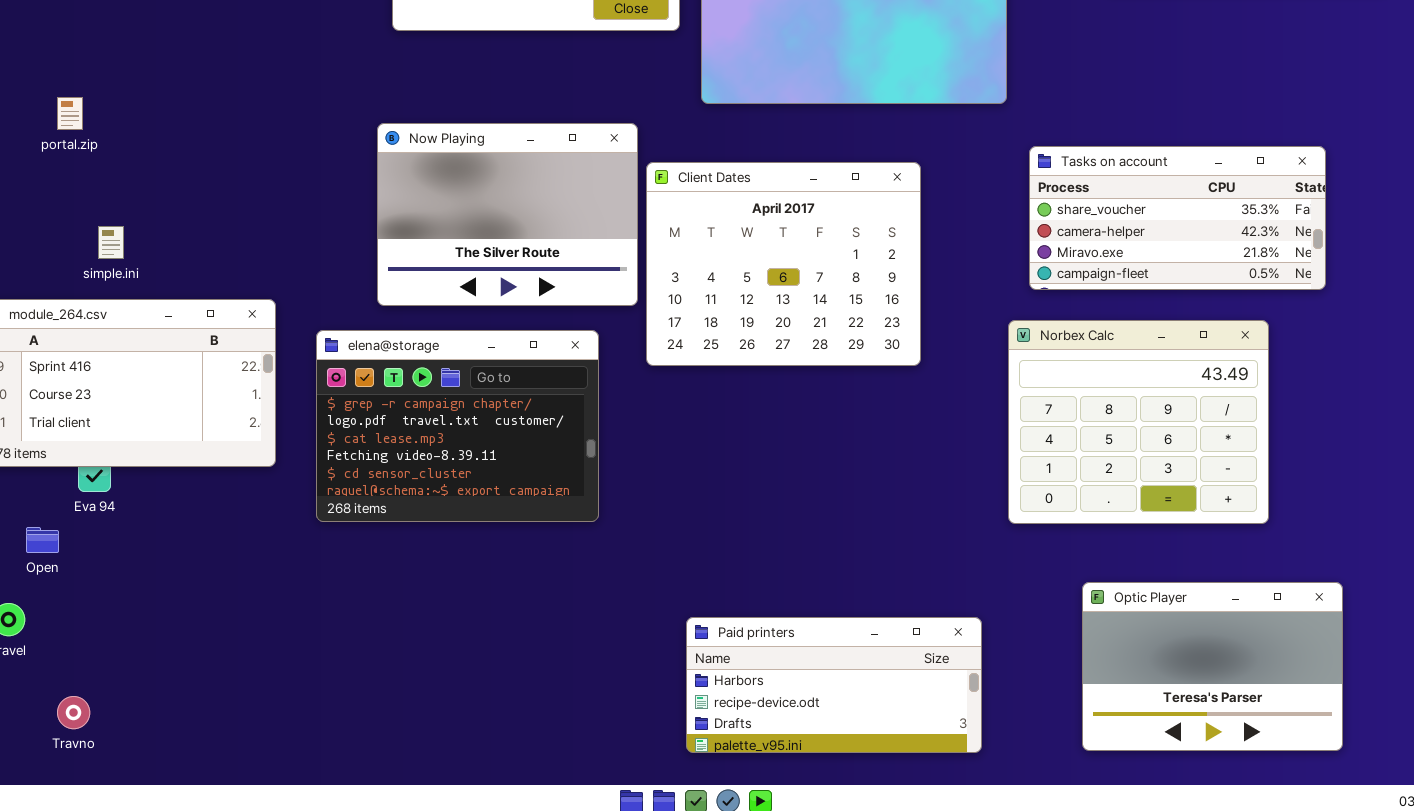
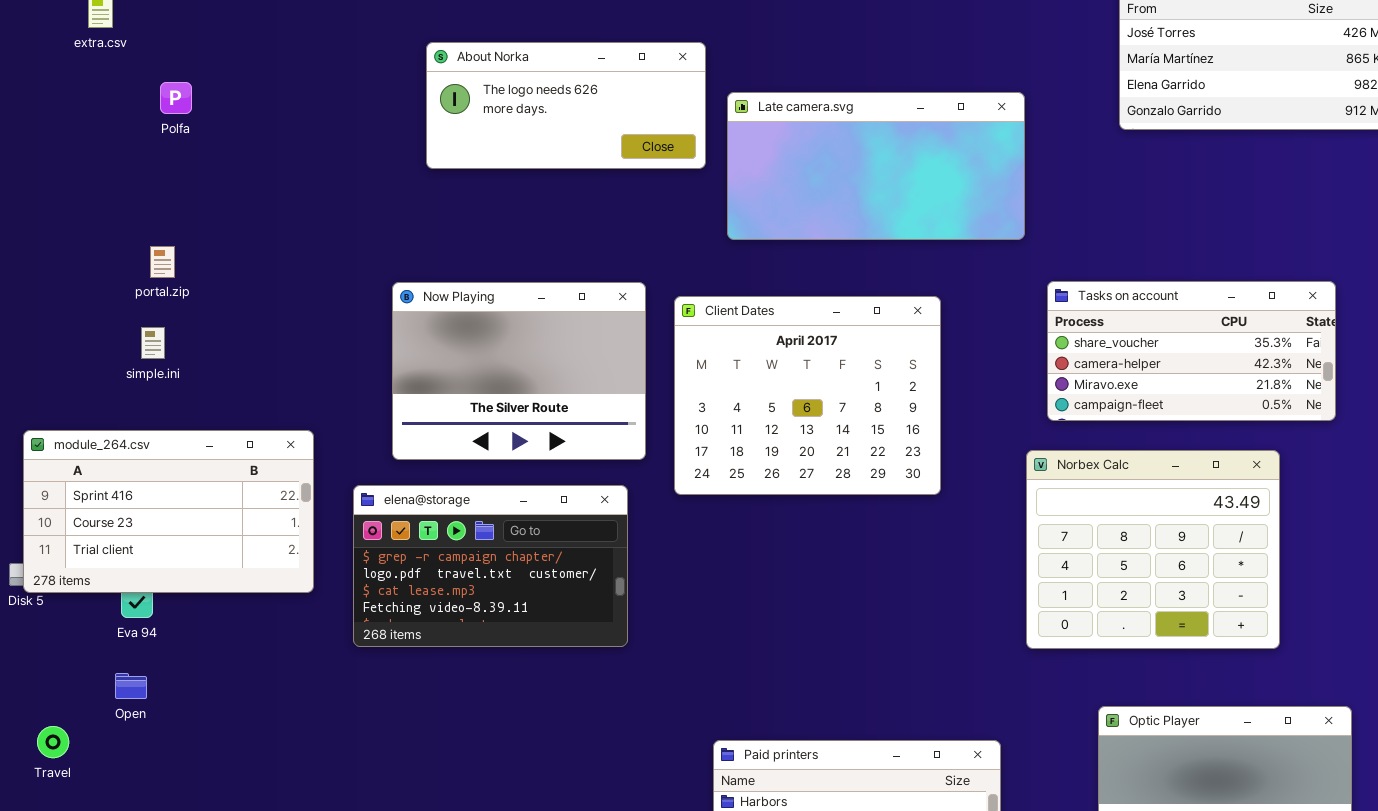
portal.zip: [57,97,83,130] -> [150,246,175,278], moved
Now Playing: [377,123,638,306] -> [392,282,646,460], moved
simple.ini: [98,226,124,259] -> [141,327,165,359], moved
elena@storage: [316,330,599,522] -> [353,485,628,647], resized
Open: [26,527,59,553] -> [115,673,147,699], moved

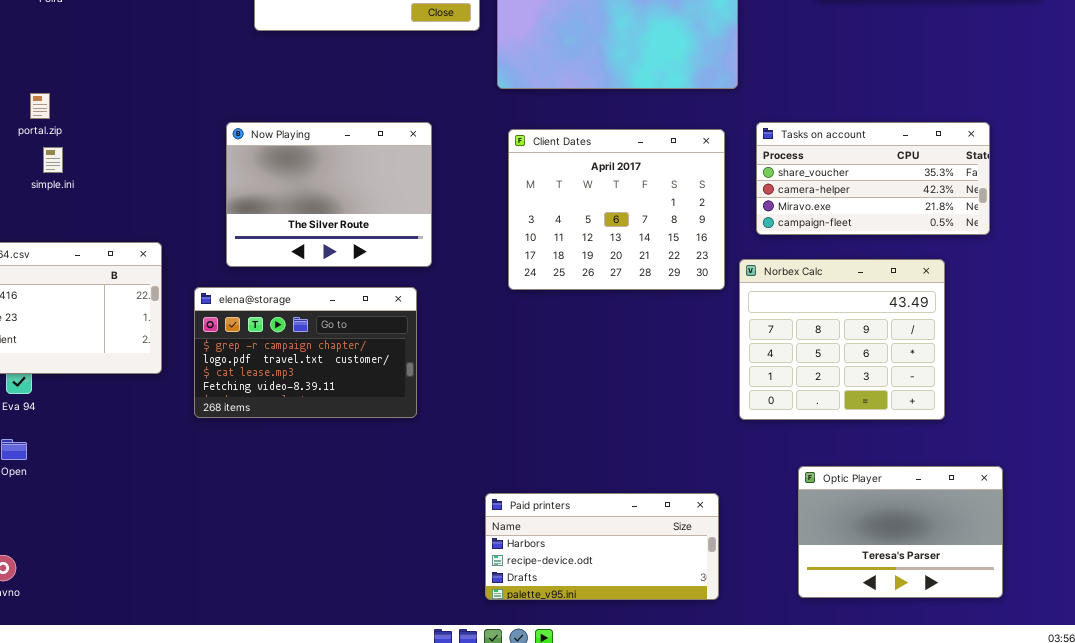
Client Dates: [674,296,941,495] -> [508,129,725,290], moved
simple.ini: [141,327,165,359] -> [43,147,63,173], moved

